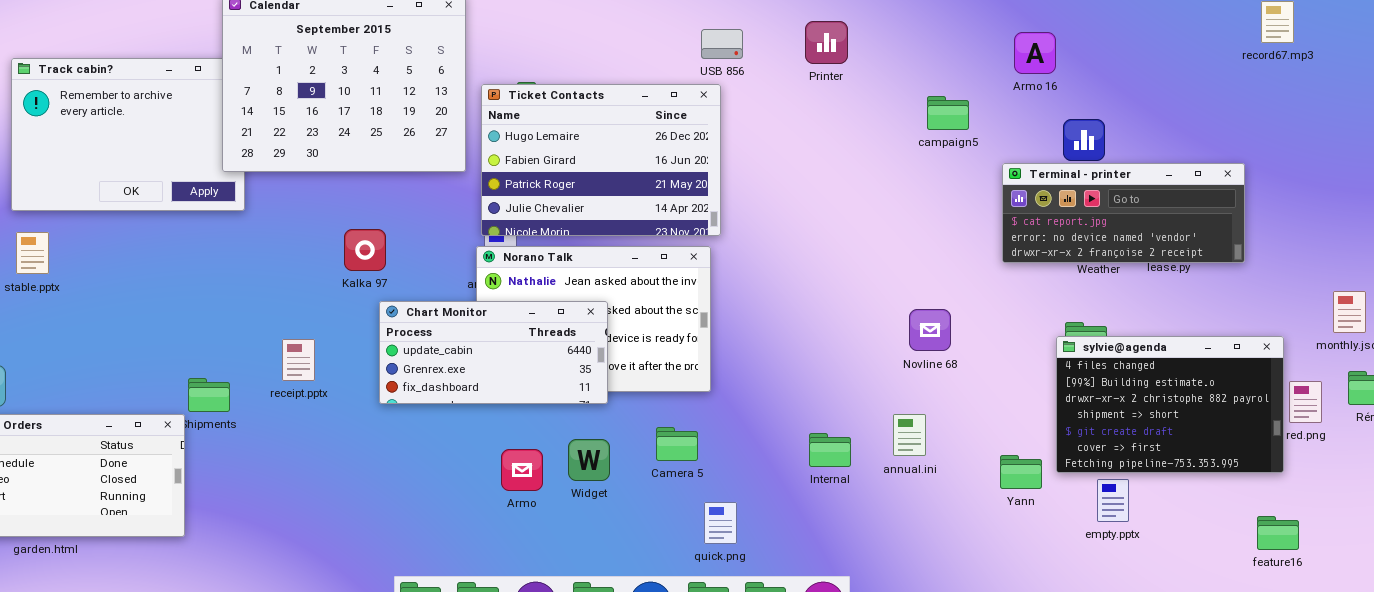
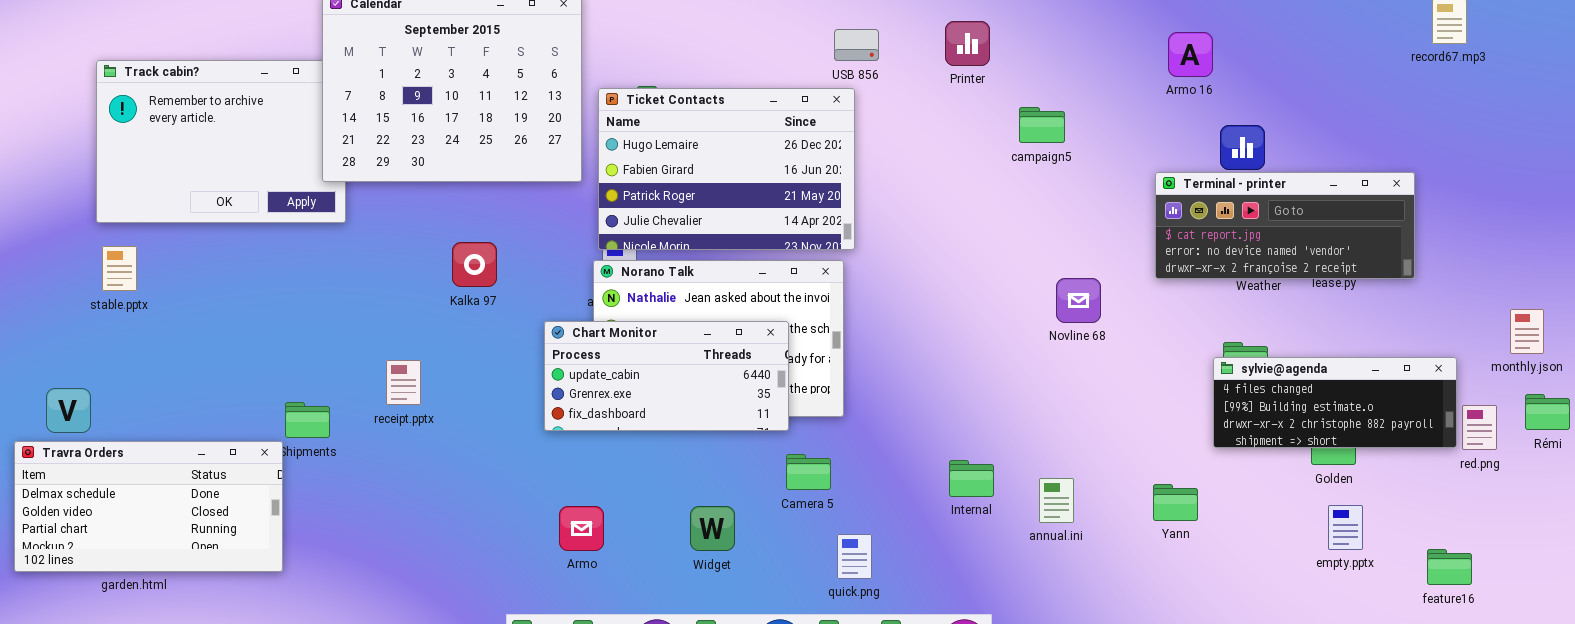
campaign5: [927,96,969,130] -> [1019,107,1065,143], moved
Chart Monitor: [379,301,608,404] -> [544,321,789,431], moved
Novline 68: [909,309,951,351] -> [1056,278,1101,323], moved
sylvie@agenda: [1056,336,1284,473] -> [1213,357,1457,448], resized
annual.ini: [893,414,926,456] -> [1039,478,1074,523], moved
Widget: [568,439,610,481] -> [690,506,735,551], moved
Armo: [501,449,543,491] -> [559,506,604,551], moved
empty.pptx: [1097,479,1129,522] -> [1328,505,1363,550], moved

